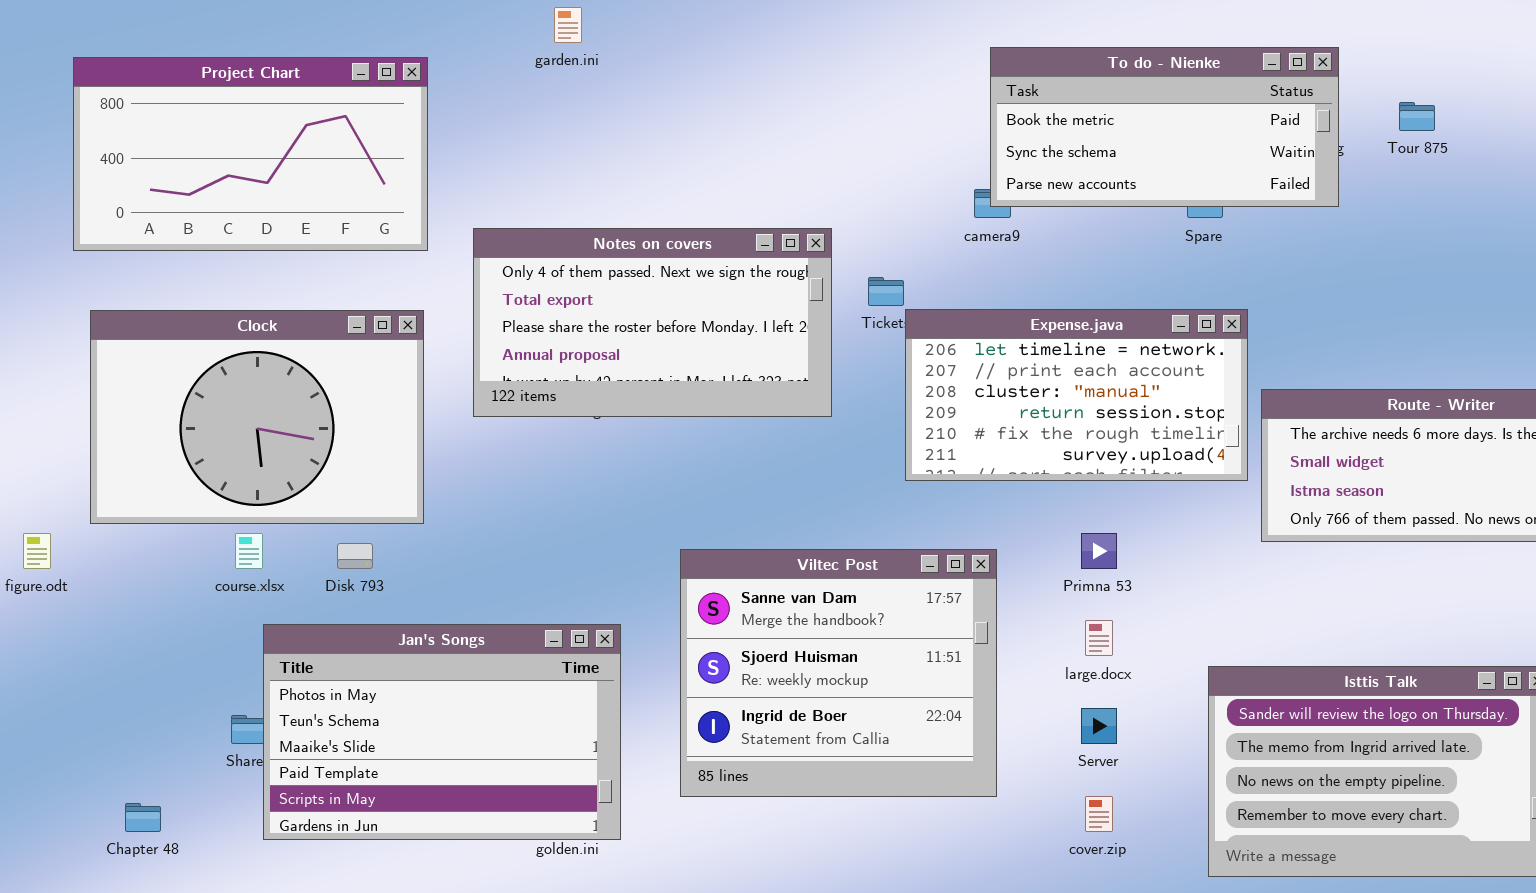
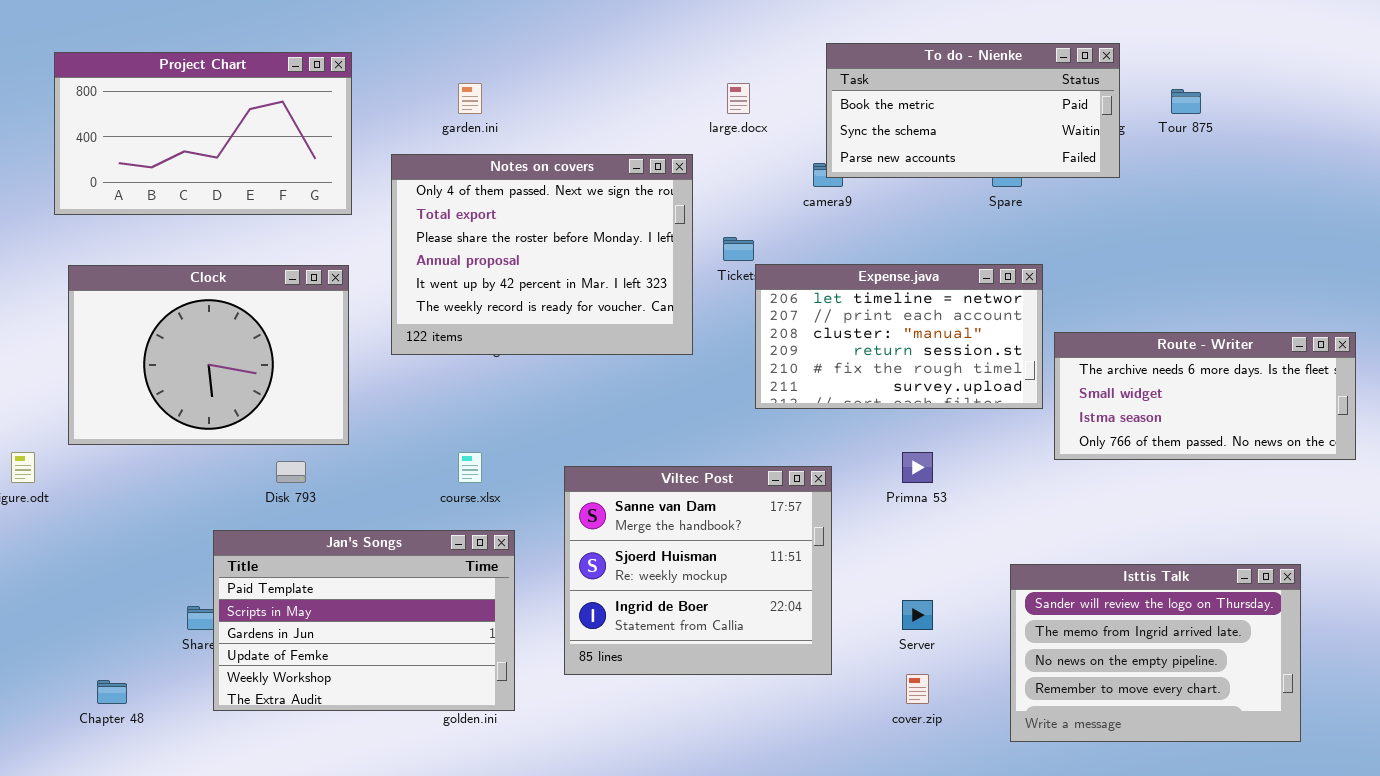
garden.ini: [554,7,582,43] -> [458,83,482,114], moved
Notes on covers: [473,228,832,417] -> [391,154,693,355], resized
course.xlsx: [235,533,263,569] -> [458,452,482,483], moved
large.docx: [1085,620,1113,656] -> [727,83,750,114], moved
Jan's Songs: [263,624,621,840] -> [213,530,515,711], scrolled down 3 rows

